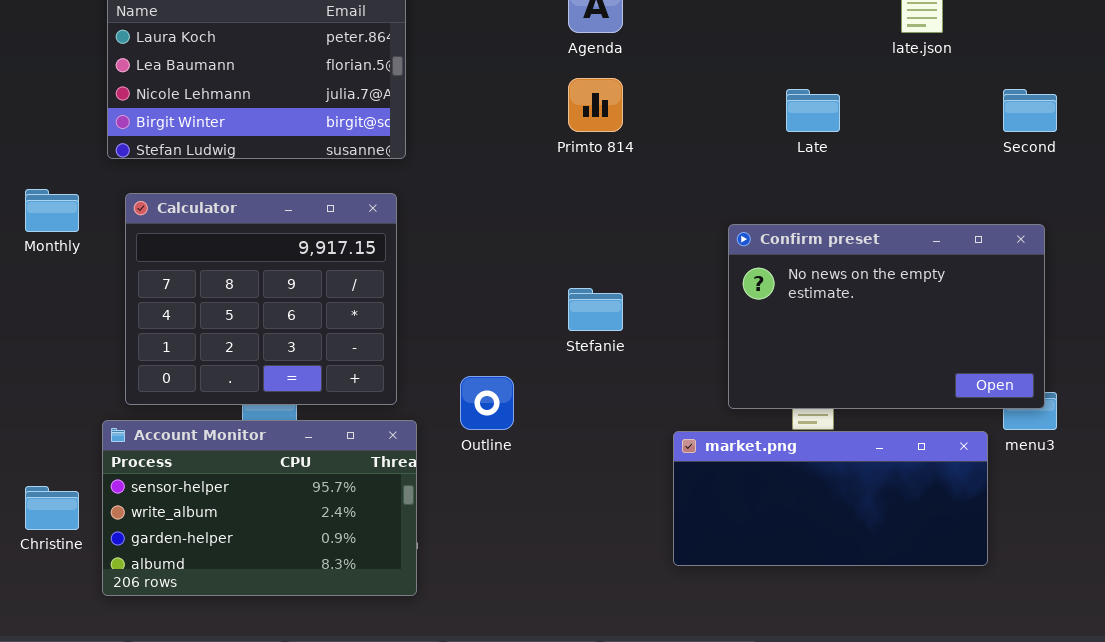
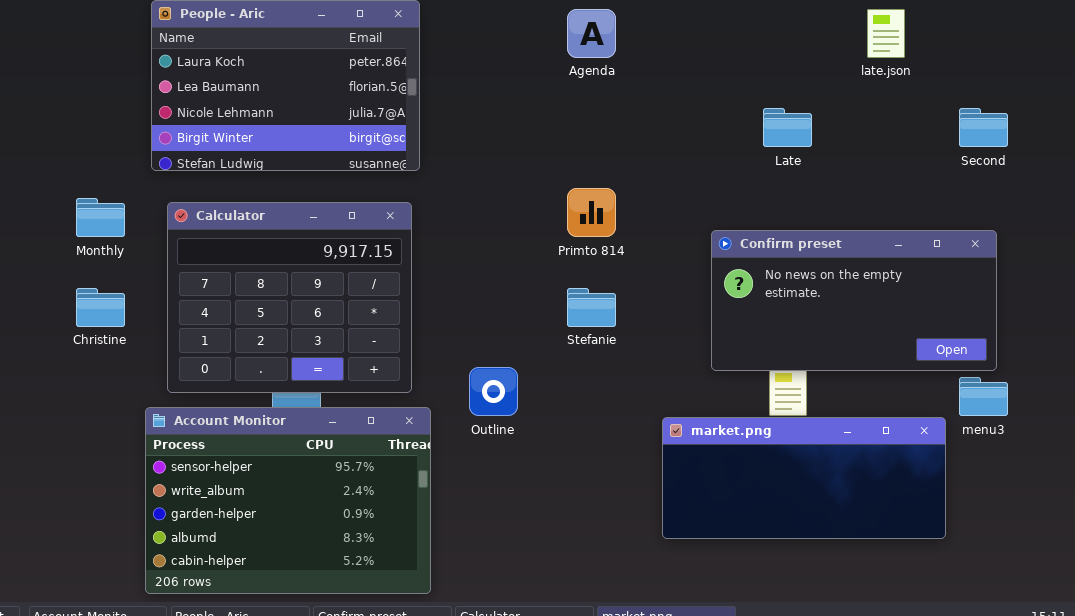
Primto 814: [568,78,623,132] -> [567,188,616,237], moved
Confirm preset: [728,224,1045,409] -> [711,230,997,371], resized
Account Monitor: [102,420,417,596] -> [145,407,431,594], resized
Christine: [25,486,79,530] -> [76,288,125,327], moved

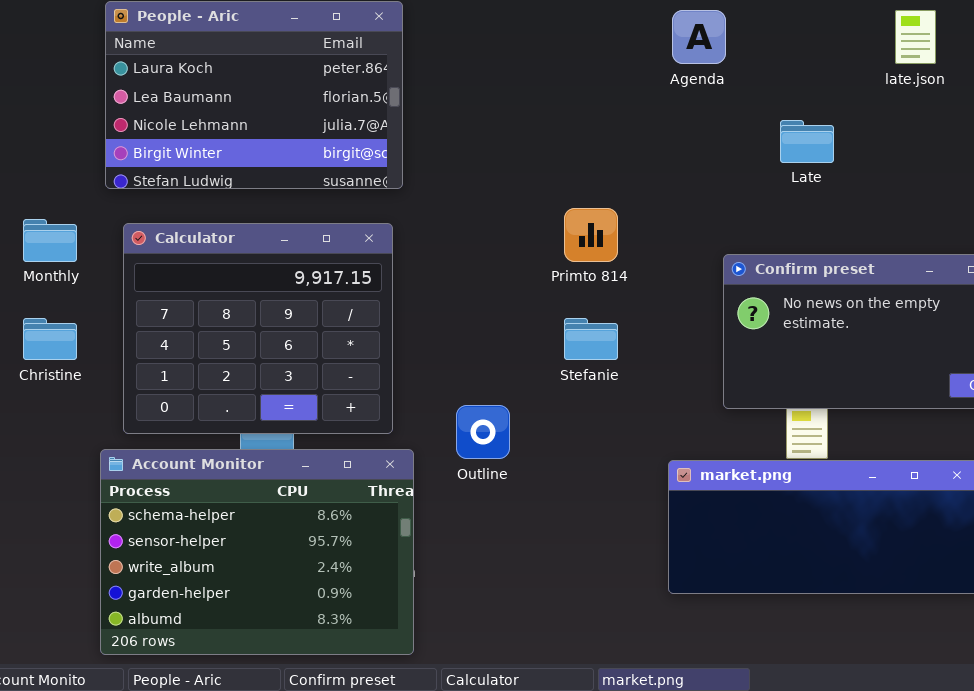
Agenda: [567,9,616,58] -> [672,10,726,64], moved
Account Monitor: [145,407,431,594] -> [100,449,414,655], scrolled up 1 row

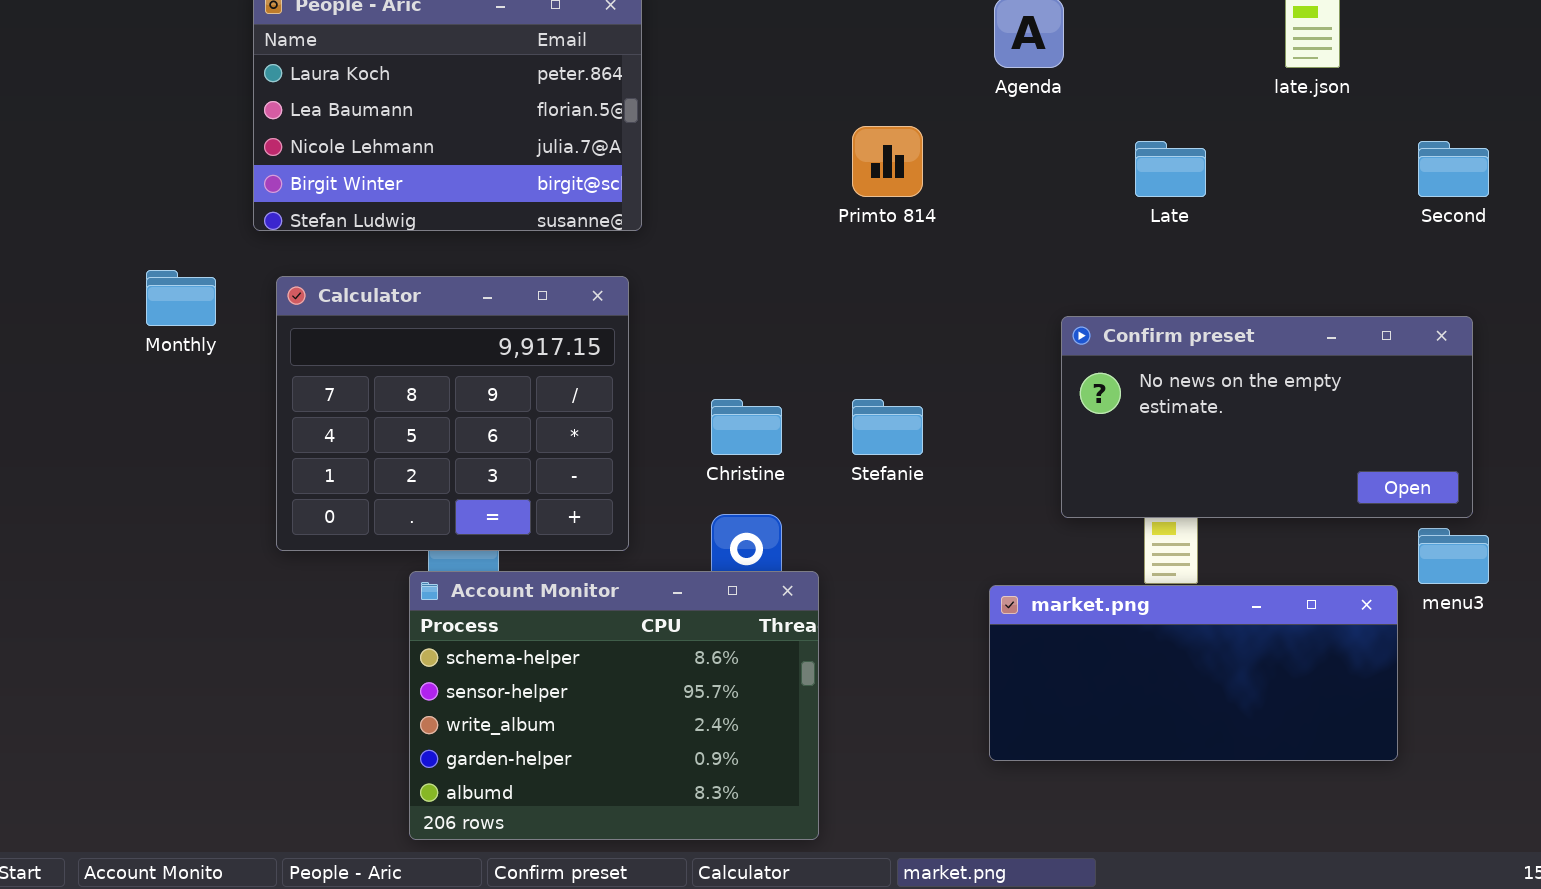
Primto 814: [564,208,618,262] -> [852,126,923,197], moved
Christine: [23,318,77,360] -> [711,399,782,455], moved
Account Monitor: [100,449,414,655] -> [409,571,819,840], moved

